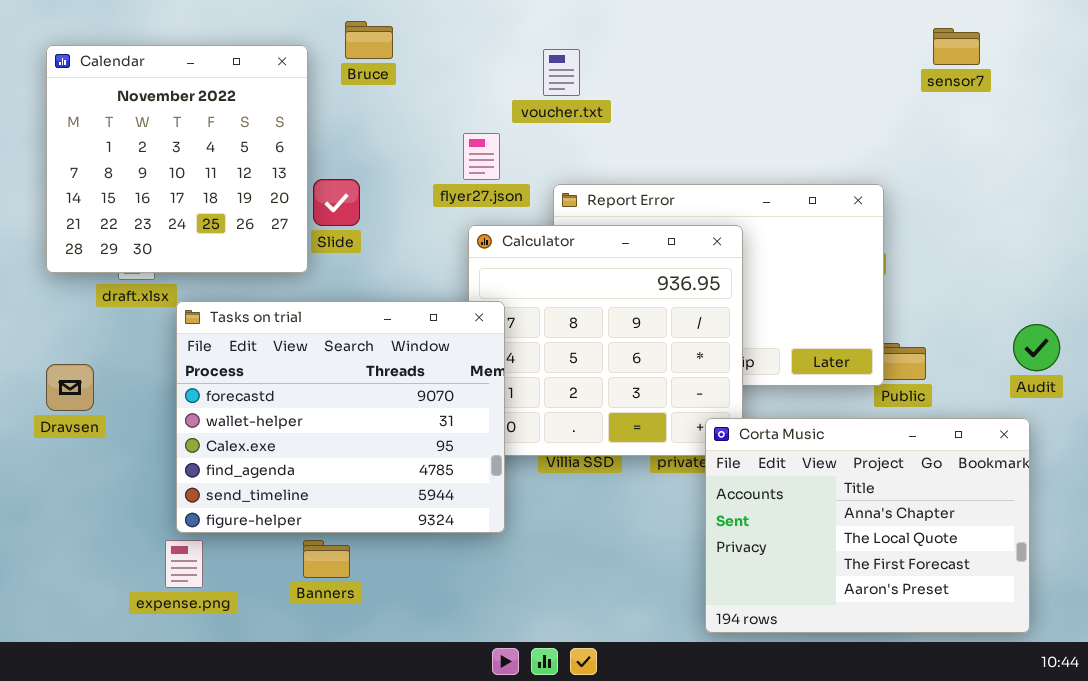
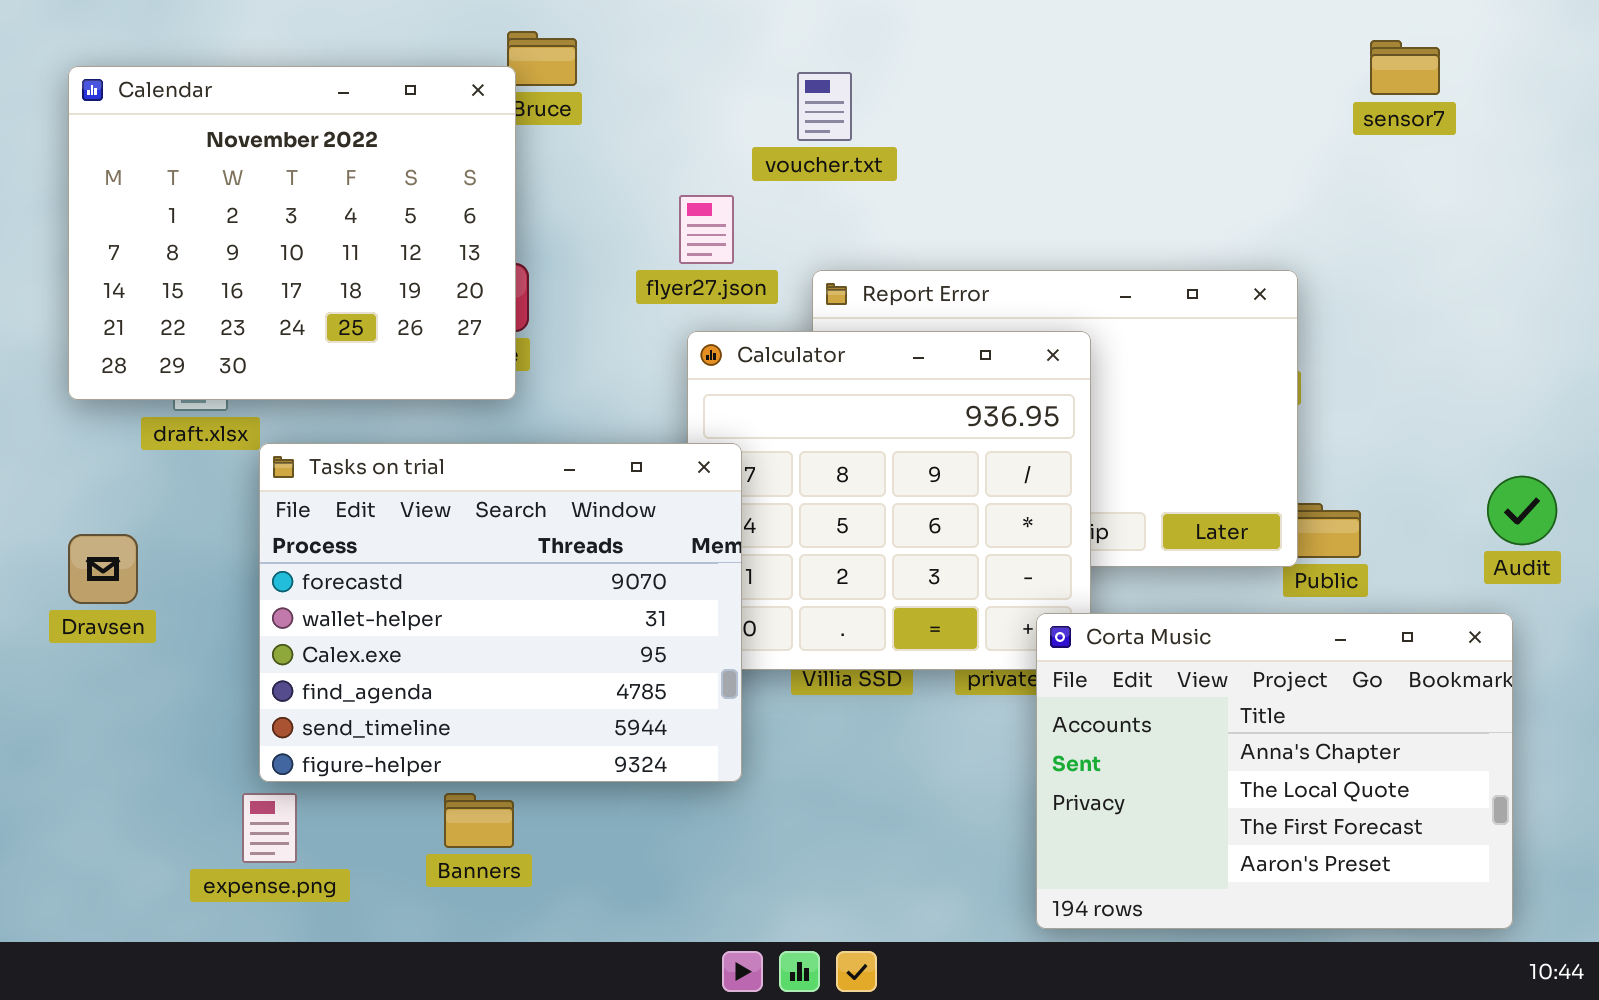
Calendar: [46,45,308,273] -> [68,66,516,400], resized

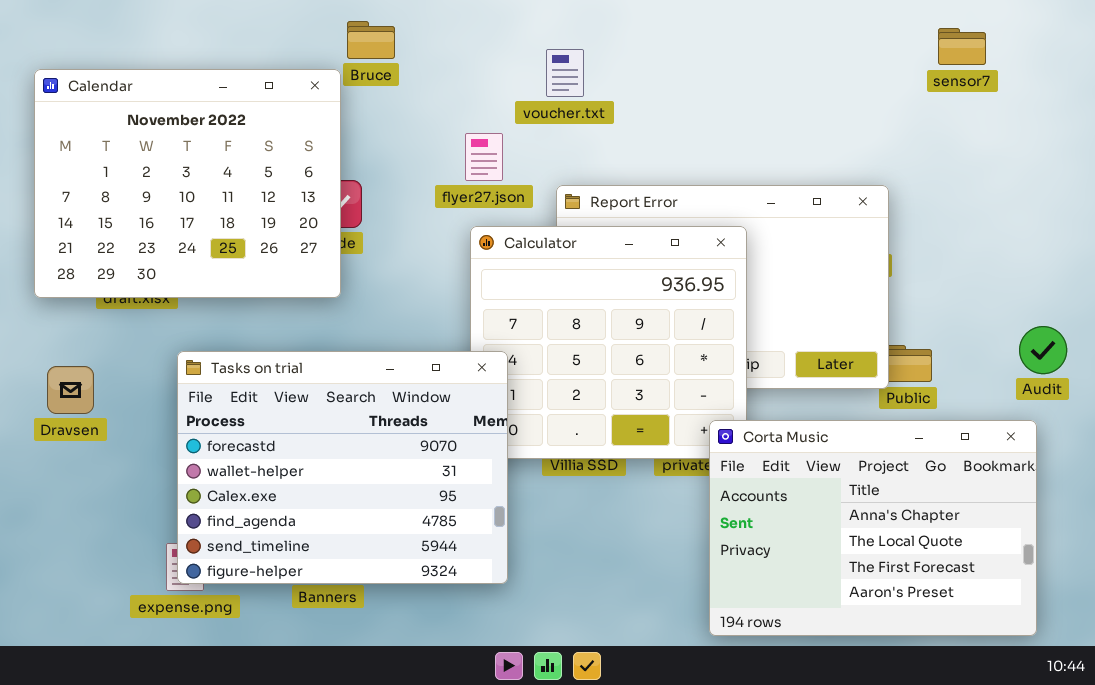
Calendar: [68,66,516,400] -> [34,69,341,298], moved
Tasks on trial: [259,443,742,782] -> [177,351,508,584], moved

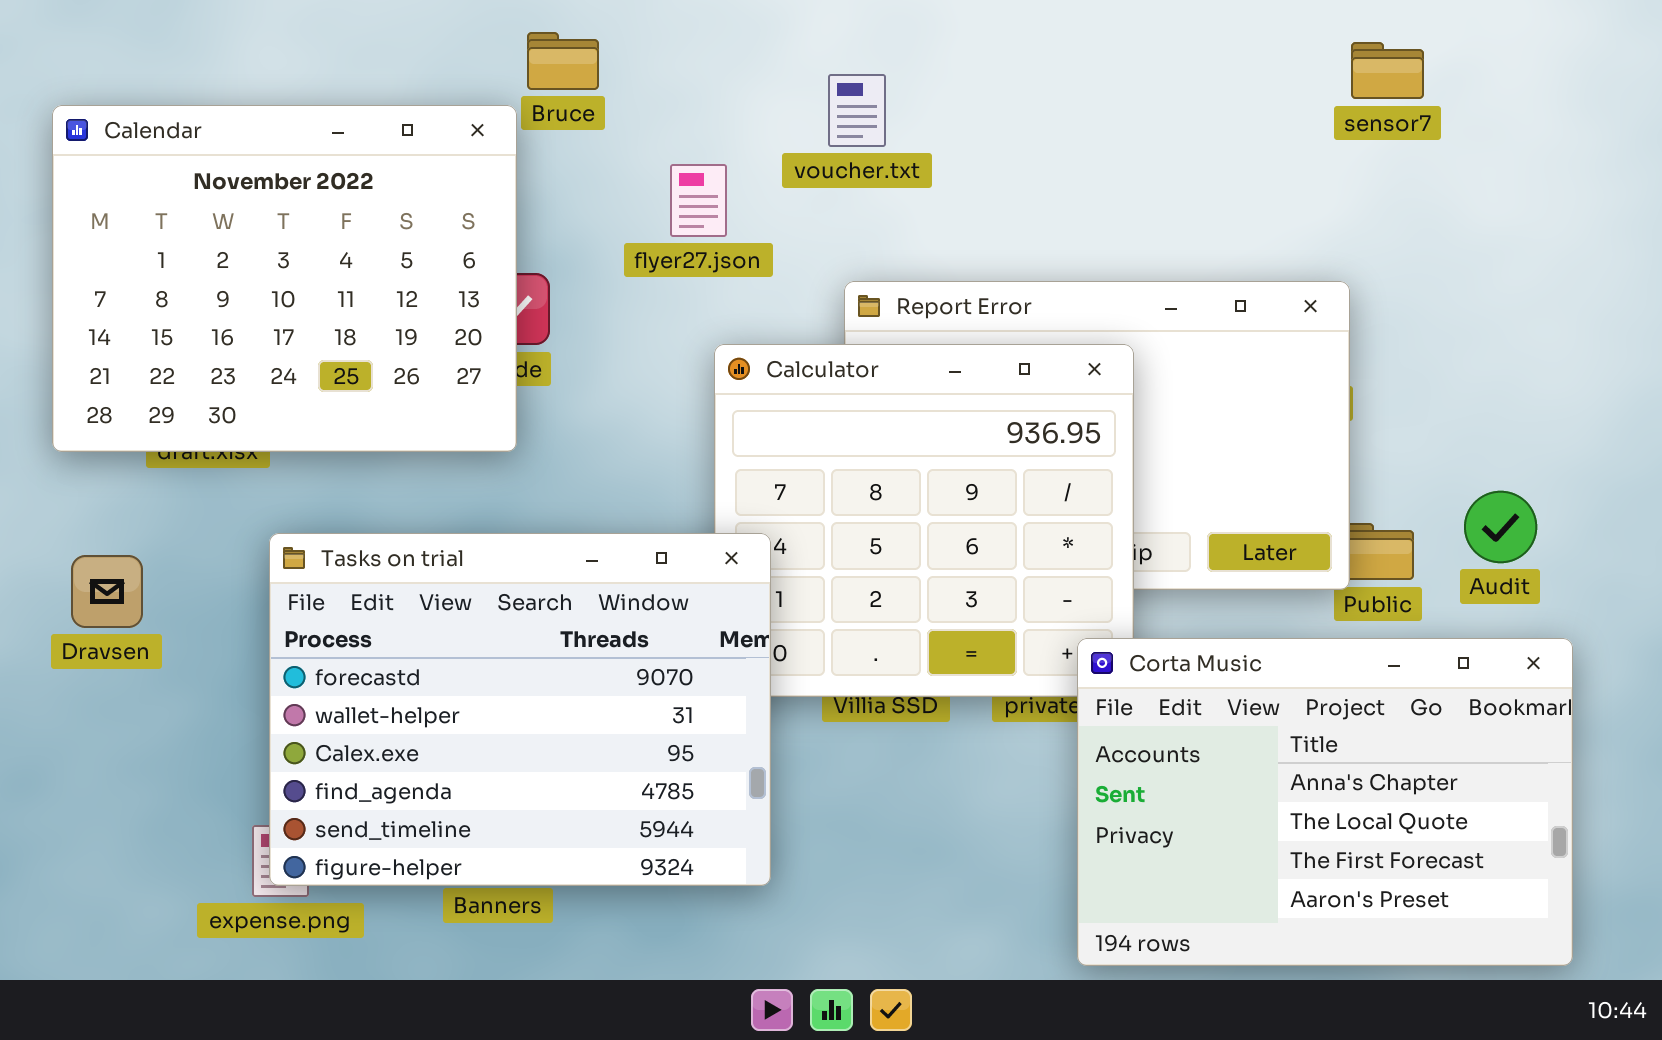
sensor7: [938,28,986,65] -> [1351,42,1424,99], moved
flyer27.json: [465,133,503,181] -> [670,164,727,237], moved
Audit: [1019,326,1067,374] -> [1464,491,1537,563], moved

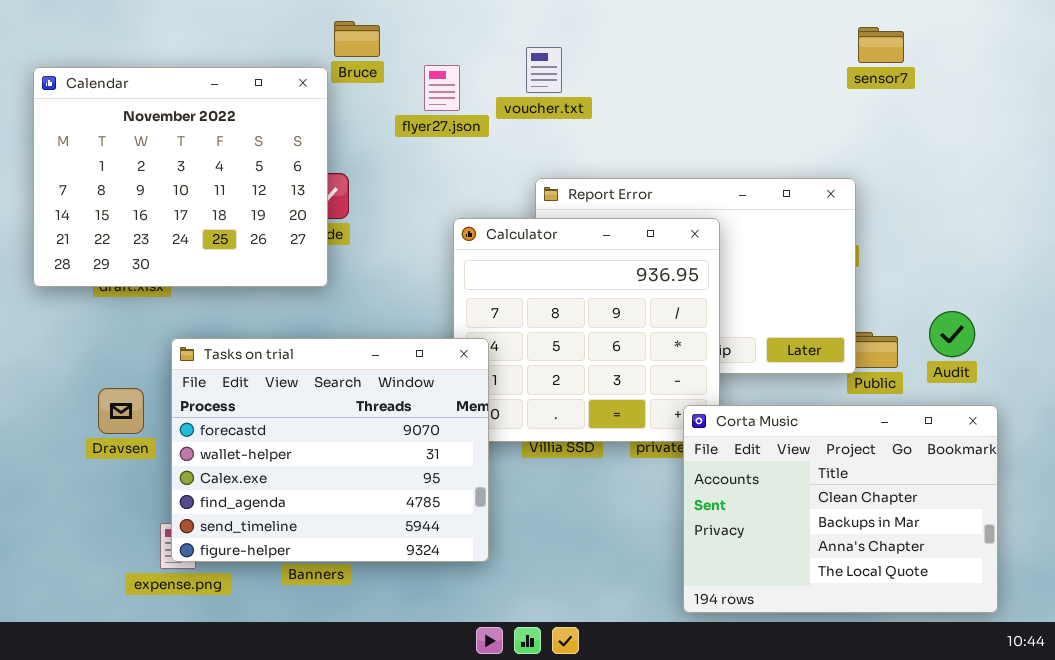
flyer27.json: [670,164,727,237] -> [424,65,460,111], moved
Dravsen: [71,555,143,628] -> [98,388,144,434], moved
Corta Music: [1077,638,1573,966] -> [683,405,998,613], scrolled up 2 rows

